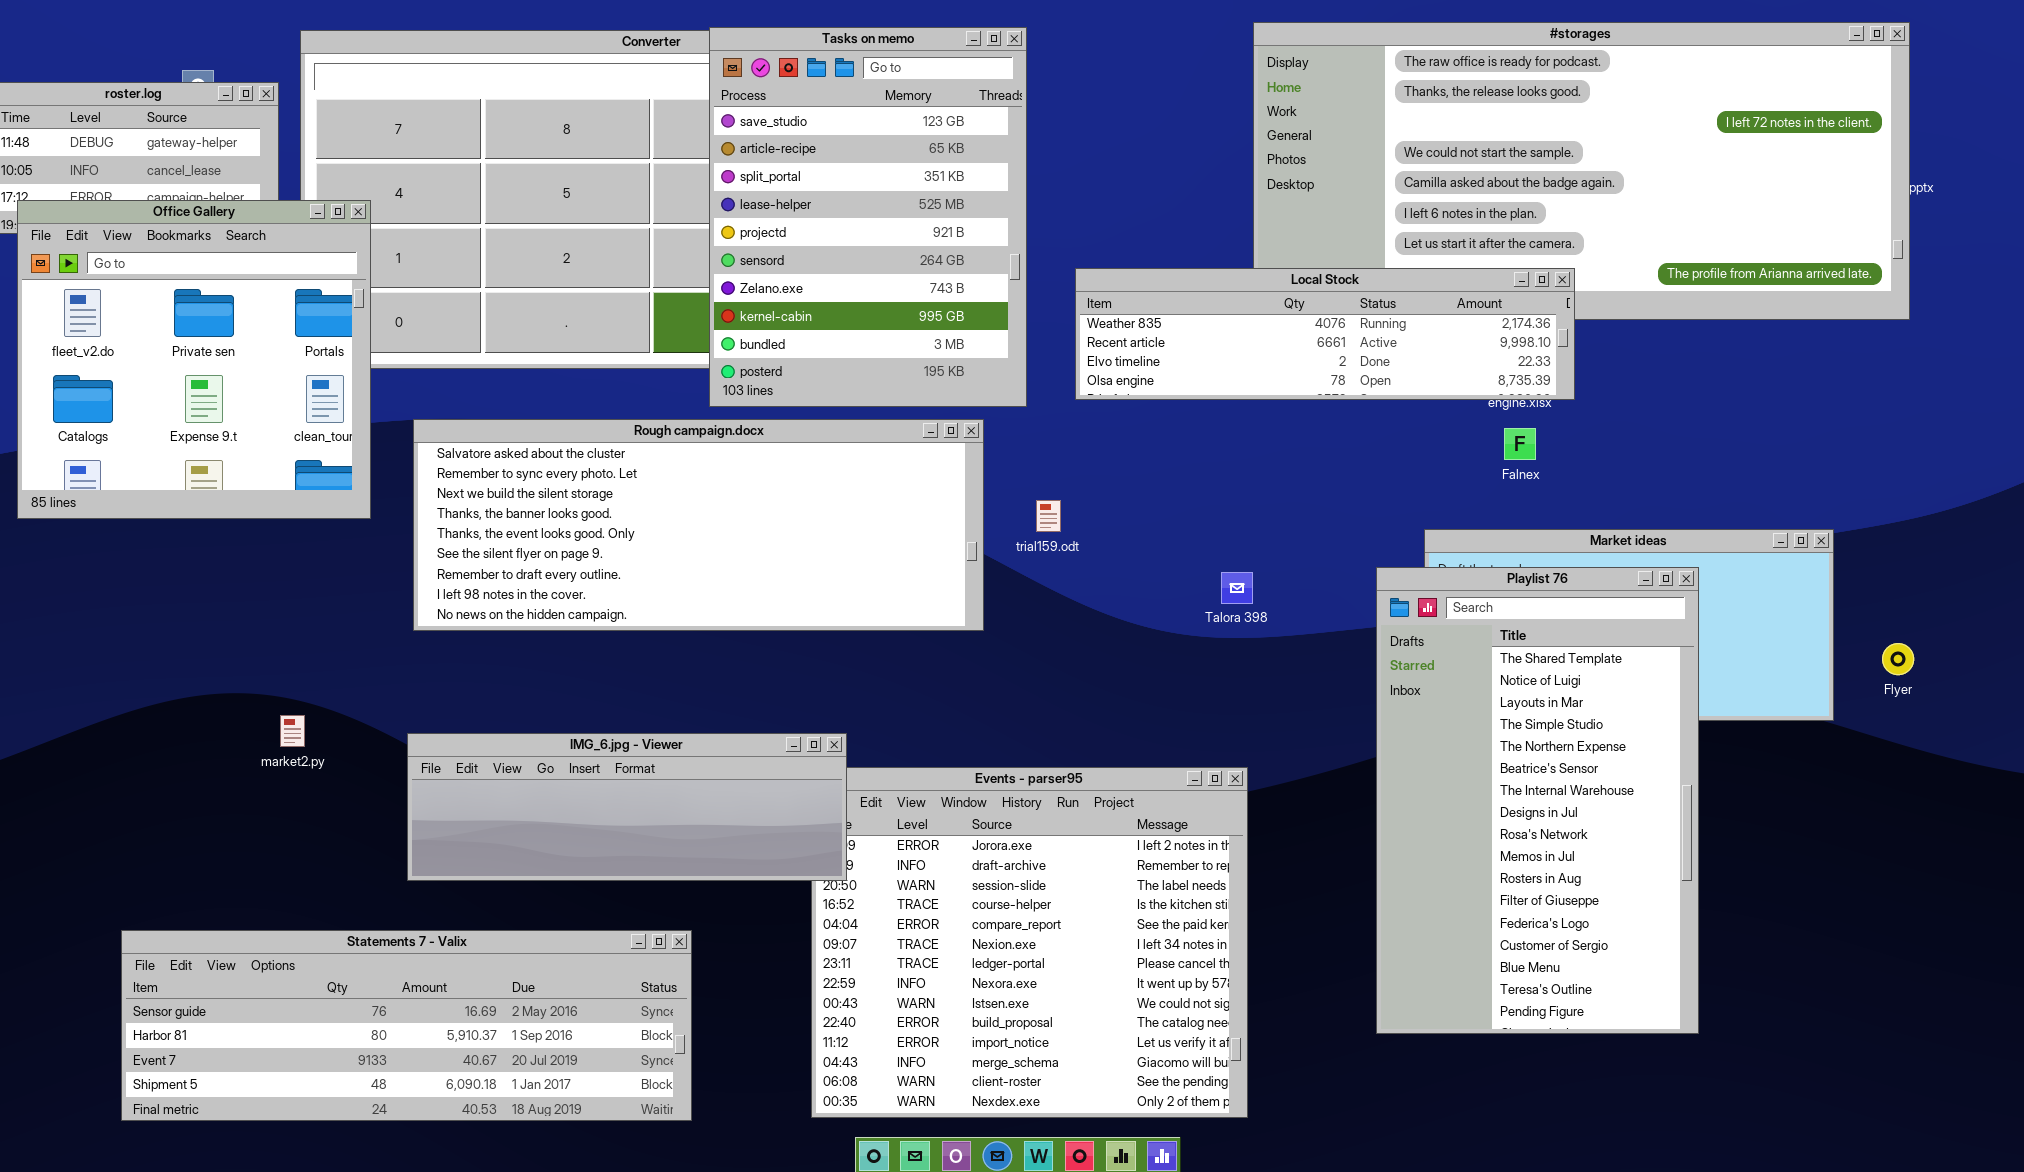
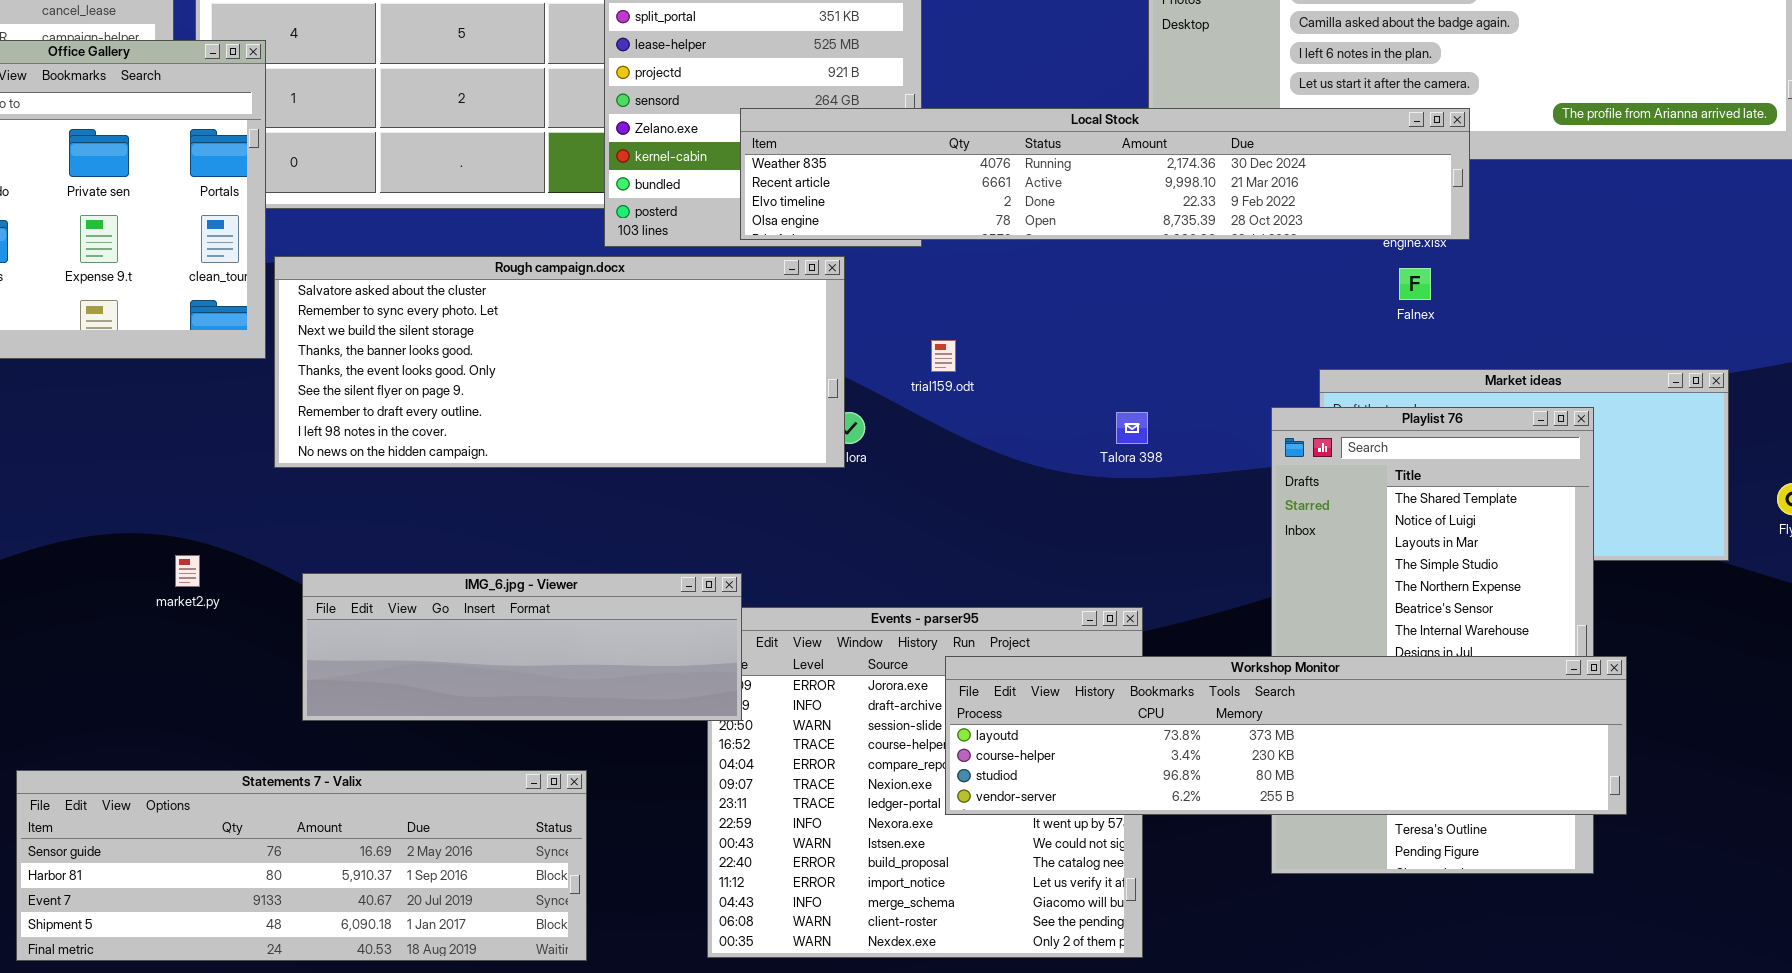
Local Stock: [1075,268,1575,400] -> [740,108,1470,240], resized
Rough campaign.docx: [413,419,984,631] -> [274,256,845,468], moved
Workshop Monitor: none -> [945,656,1627,815], opened

